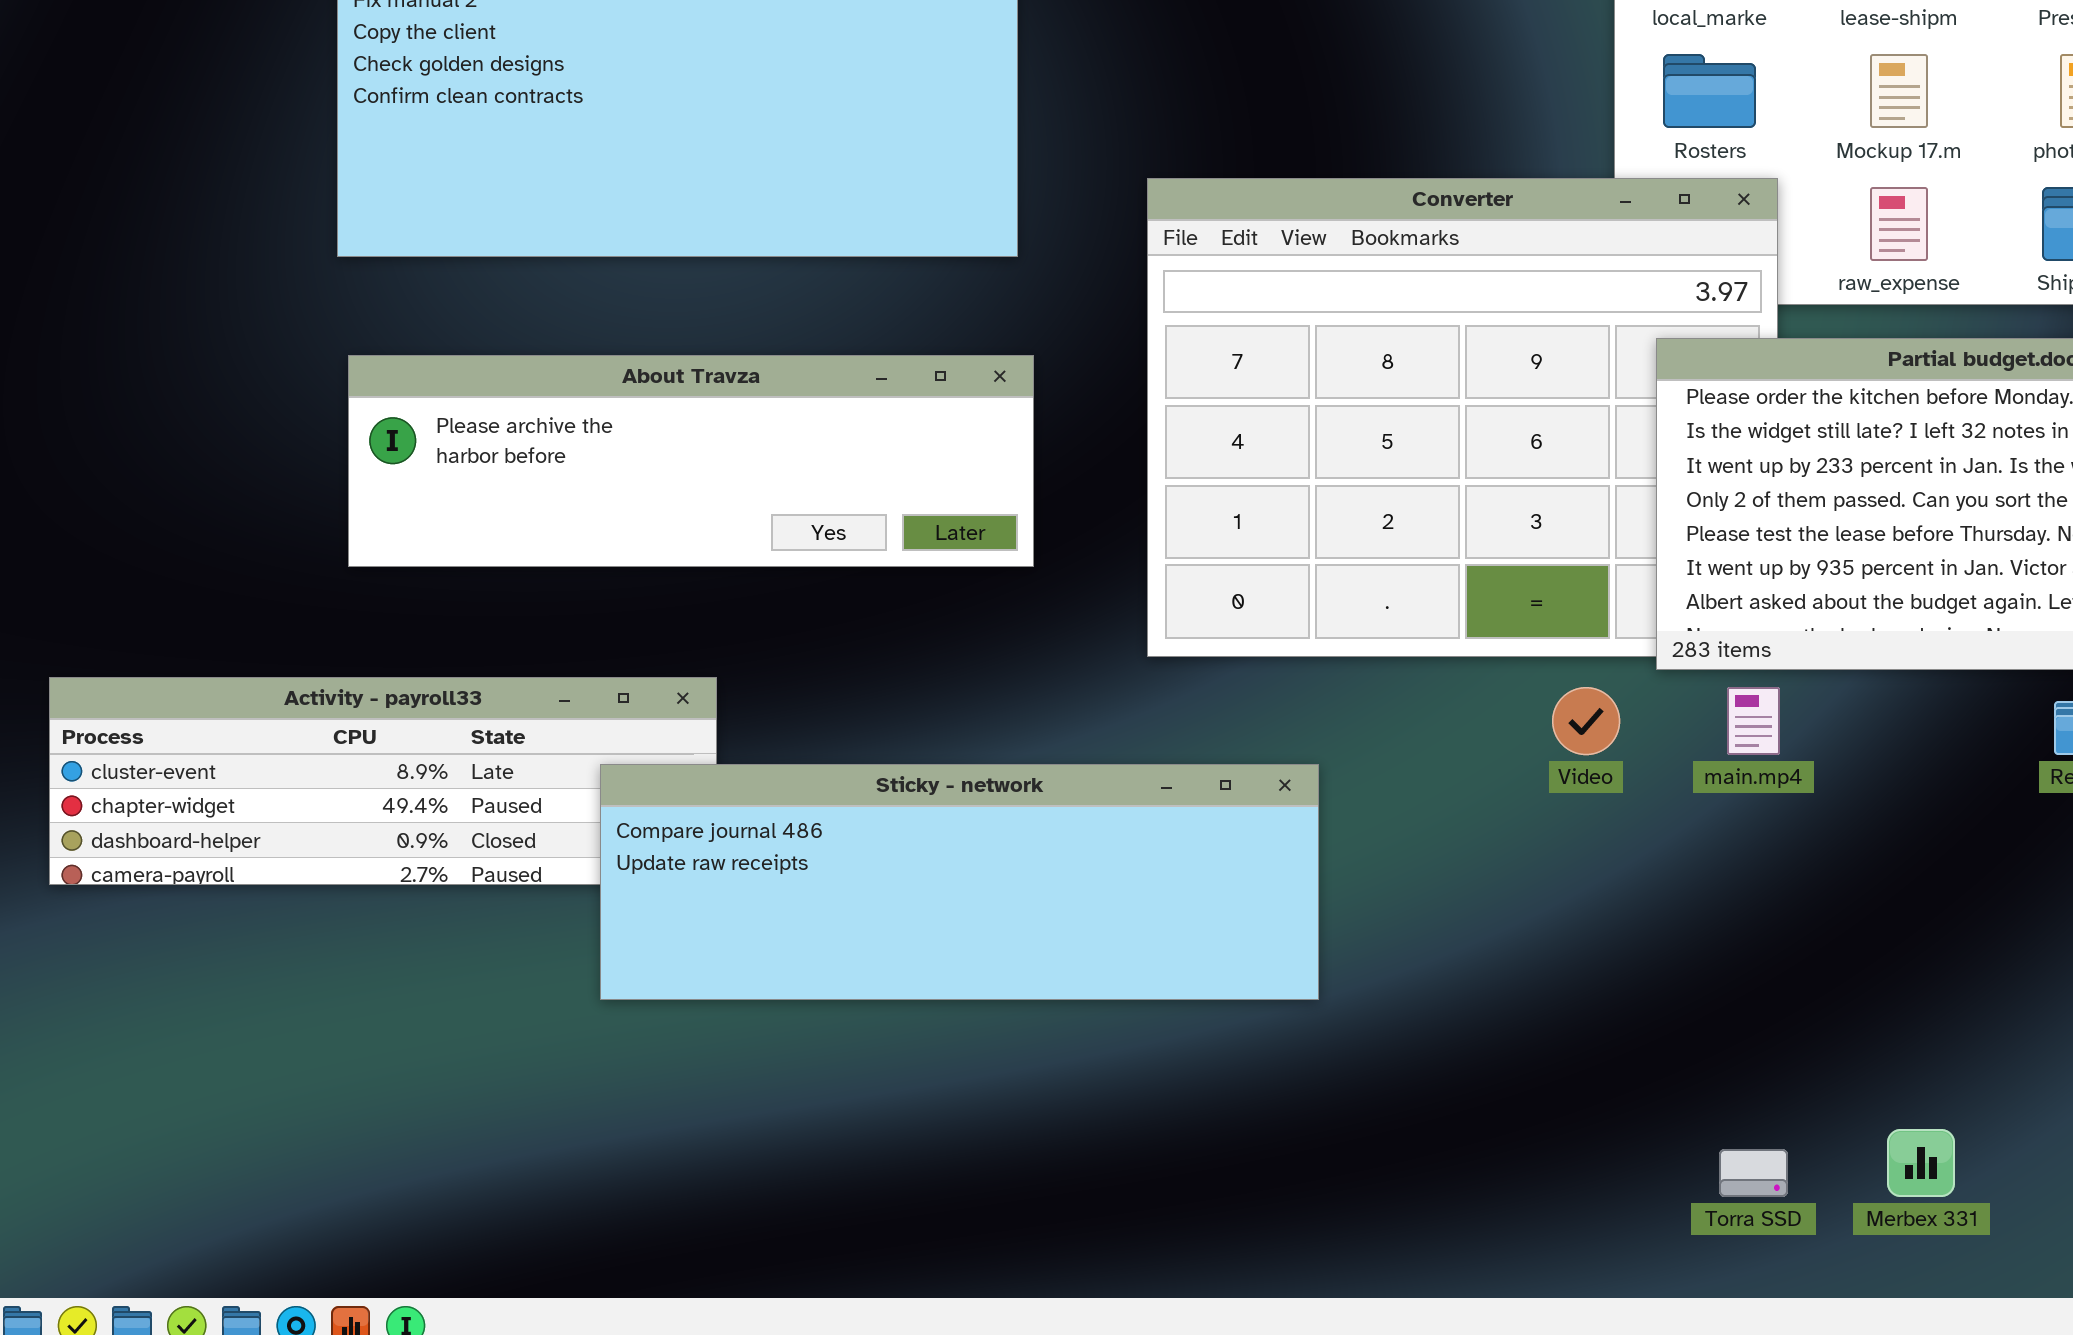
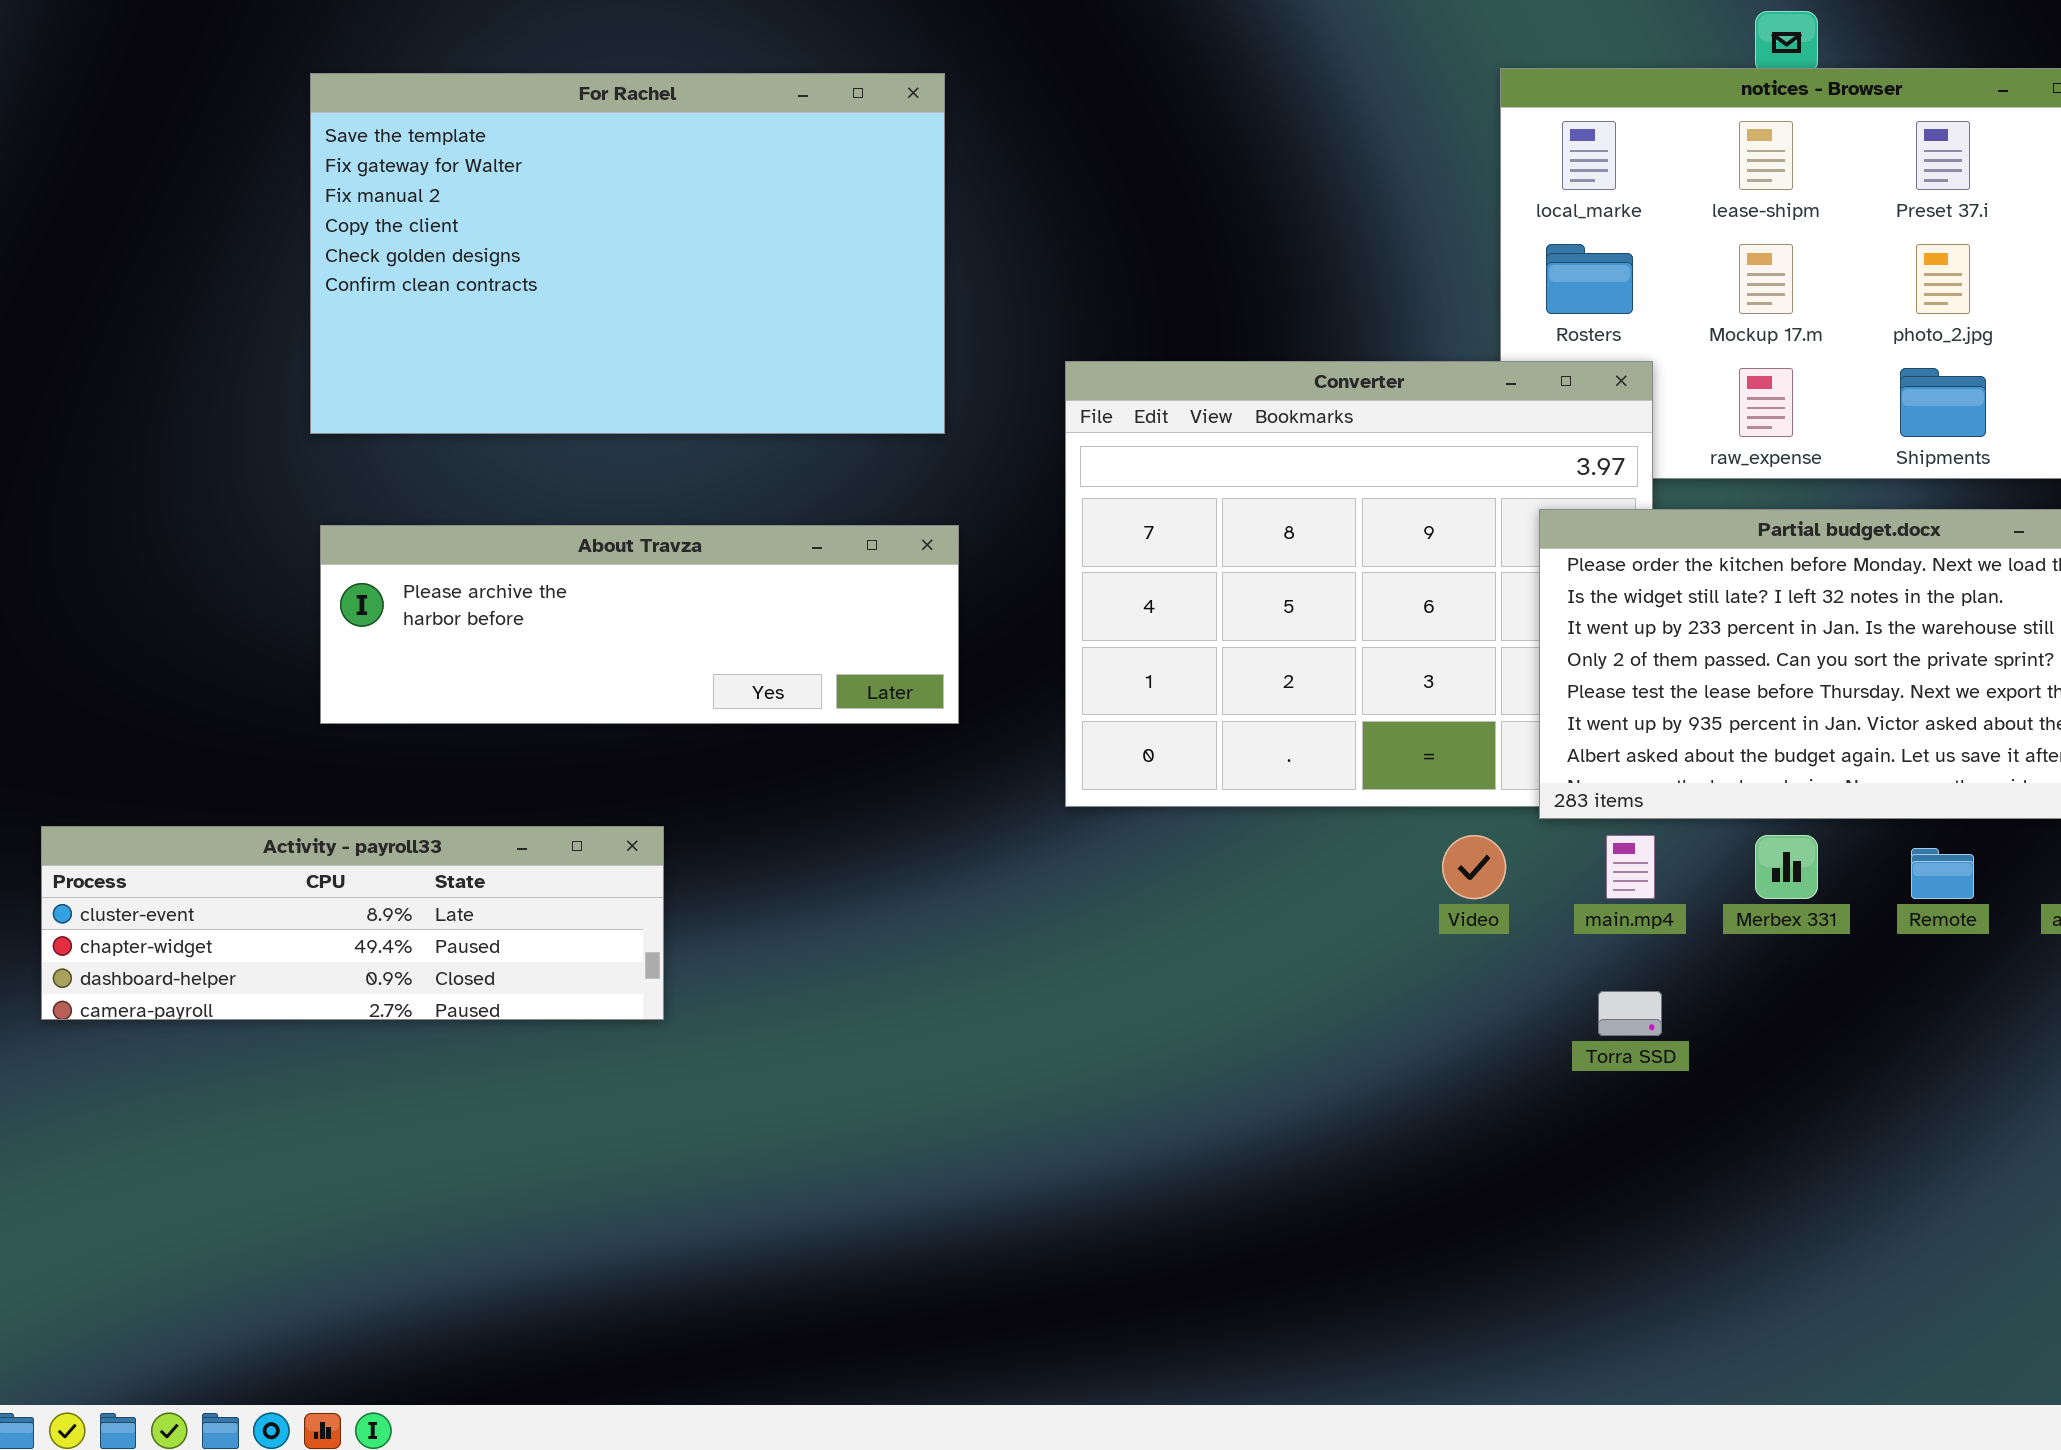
Sticky - network: [600,764,1319,1000] -> none, closed
Merbex 331: [1887,1129,1955,1197] -> [1755,835,1818,899], moved
Torra SSD: [1719,1149,1788,1197] -> [1598,991,1662,1036], moved

